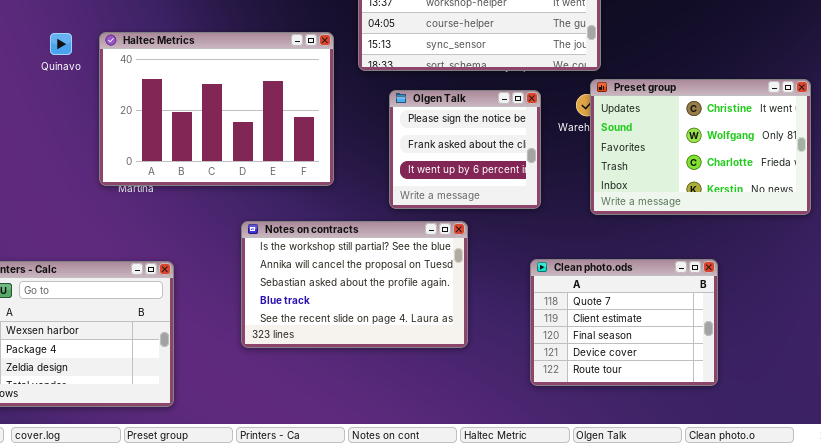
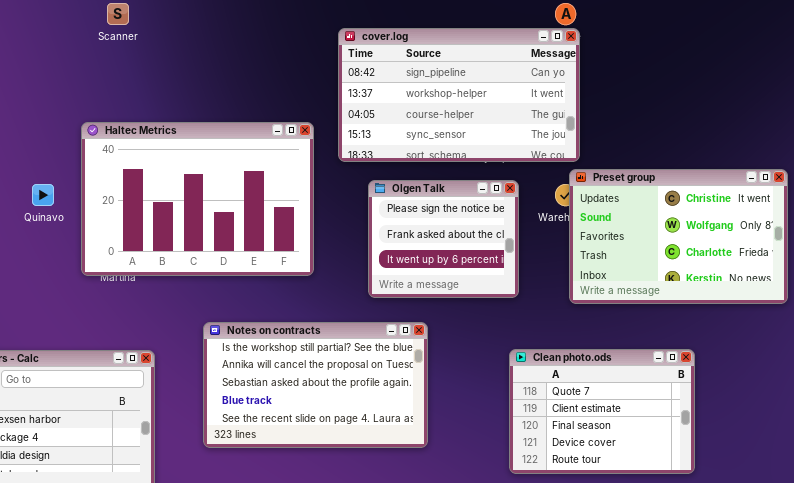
Quinavo: [50,33,72,55] -> [32,184,54,206], moved
Notes on contracts: [241,221,468,348] -> [203,322,428,448], moved

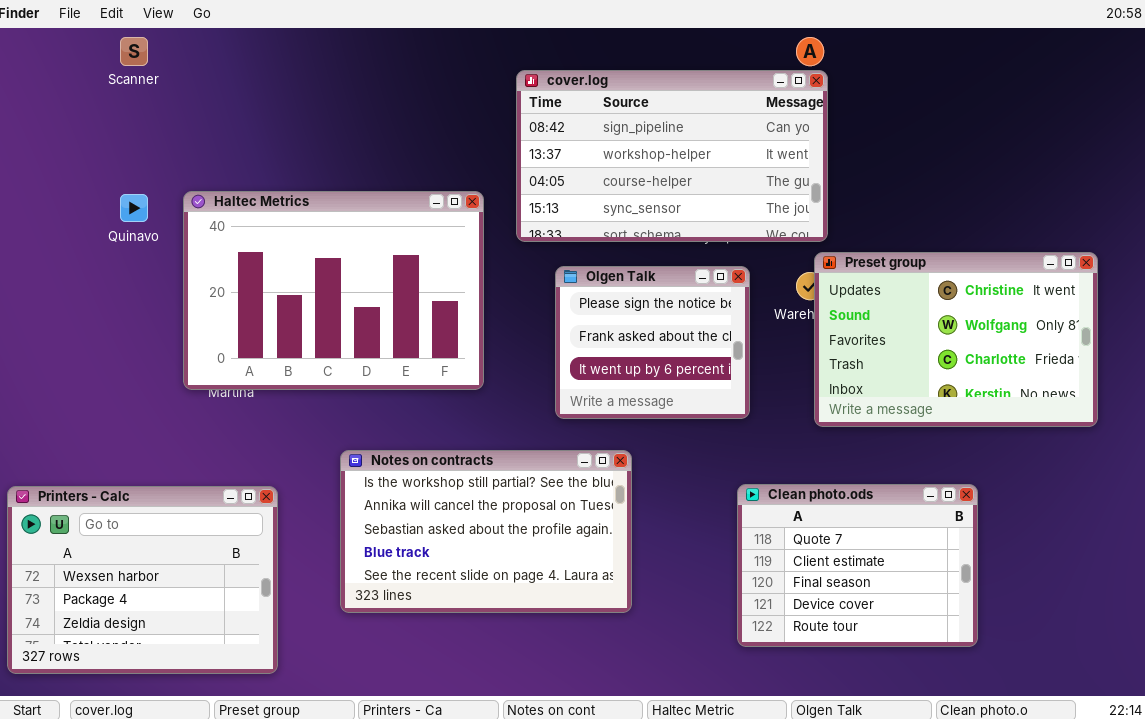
Scanner: [107,3,129,25] -> [120,37,148,66], moved
Quinavo: [32,184,54,206] -> [120,194,148,222], moved

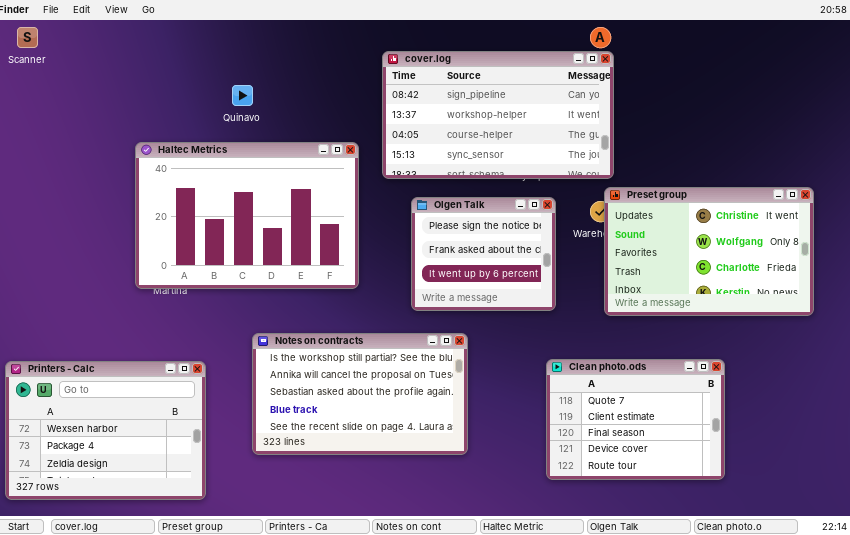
Scanner: [120,37,148,66] -> [17,27,38,48], moved
Quinavo: [120,194,148,222] -> [232,85,253,106], moved

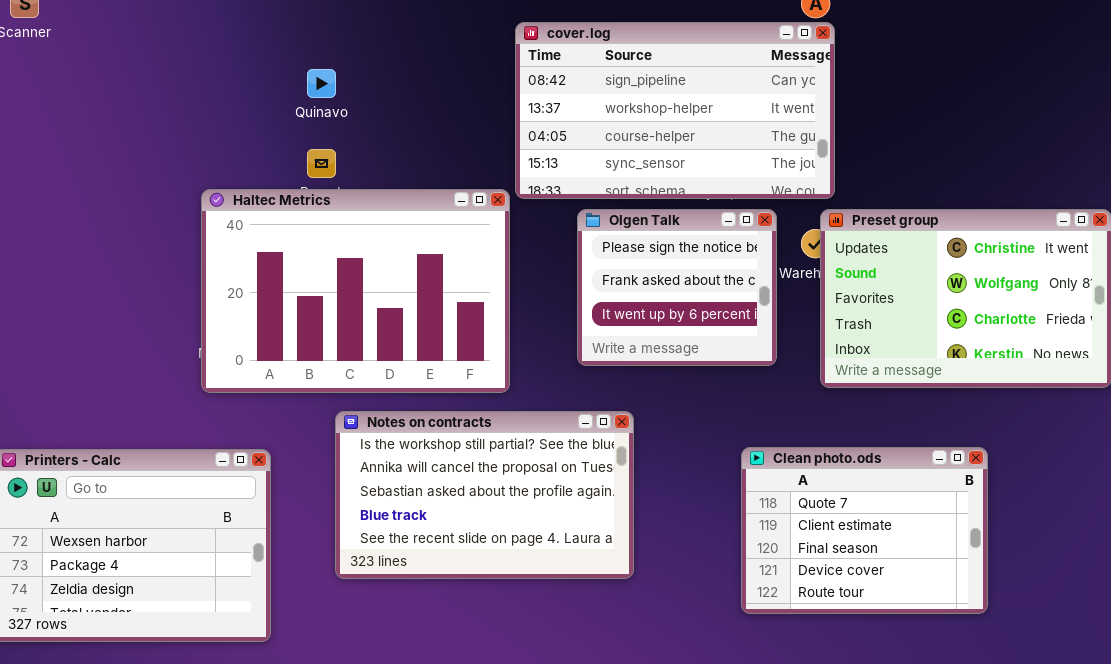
Haltec Metrics: [135,142,359,289] -> [201,189,510,393], moved
Olgen Talk: [411,197,556,311] -> [577,209,777,366], moved

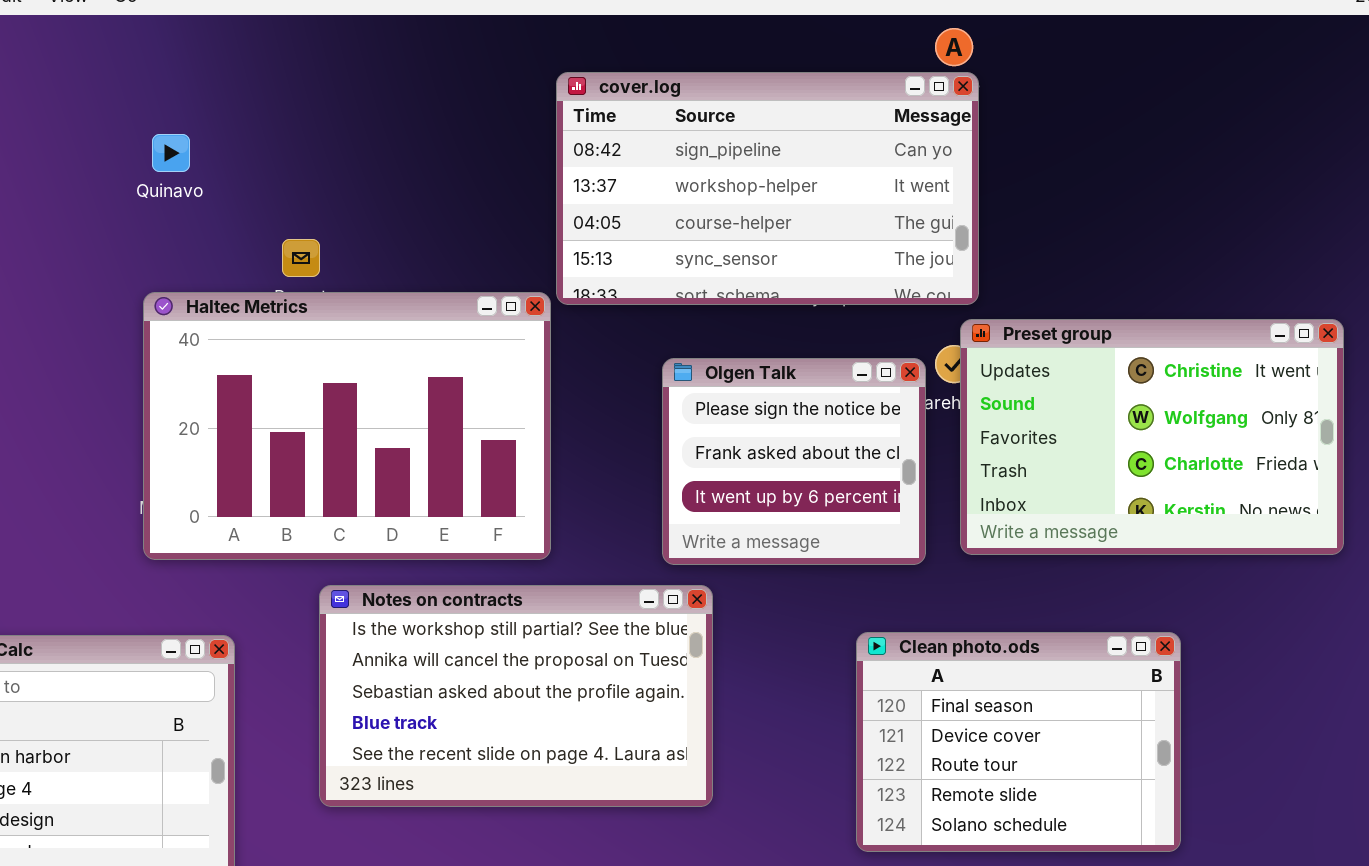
Quinavo: [307,69,336,98] -> [152,134,190,172], moved
Olgen Talk: [577,209,777,366] -> [662,358,926,565], moved
Clean photo.ods: [741,447,988,614] -> [856,632,1181,852], scrolled down 2 rows

